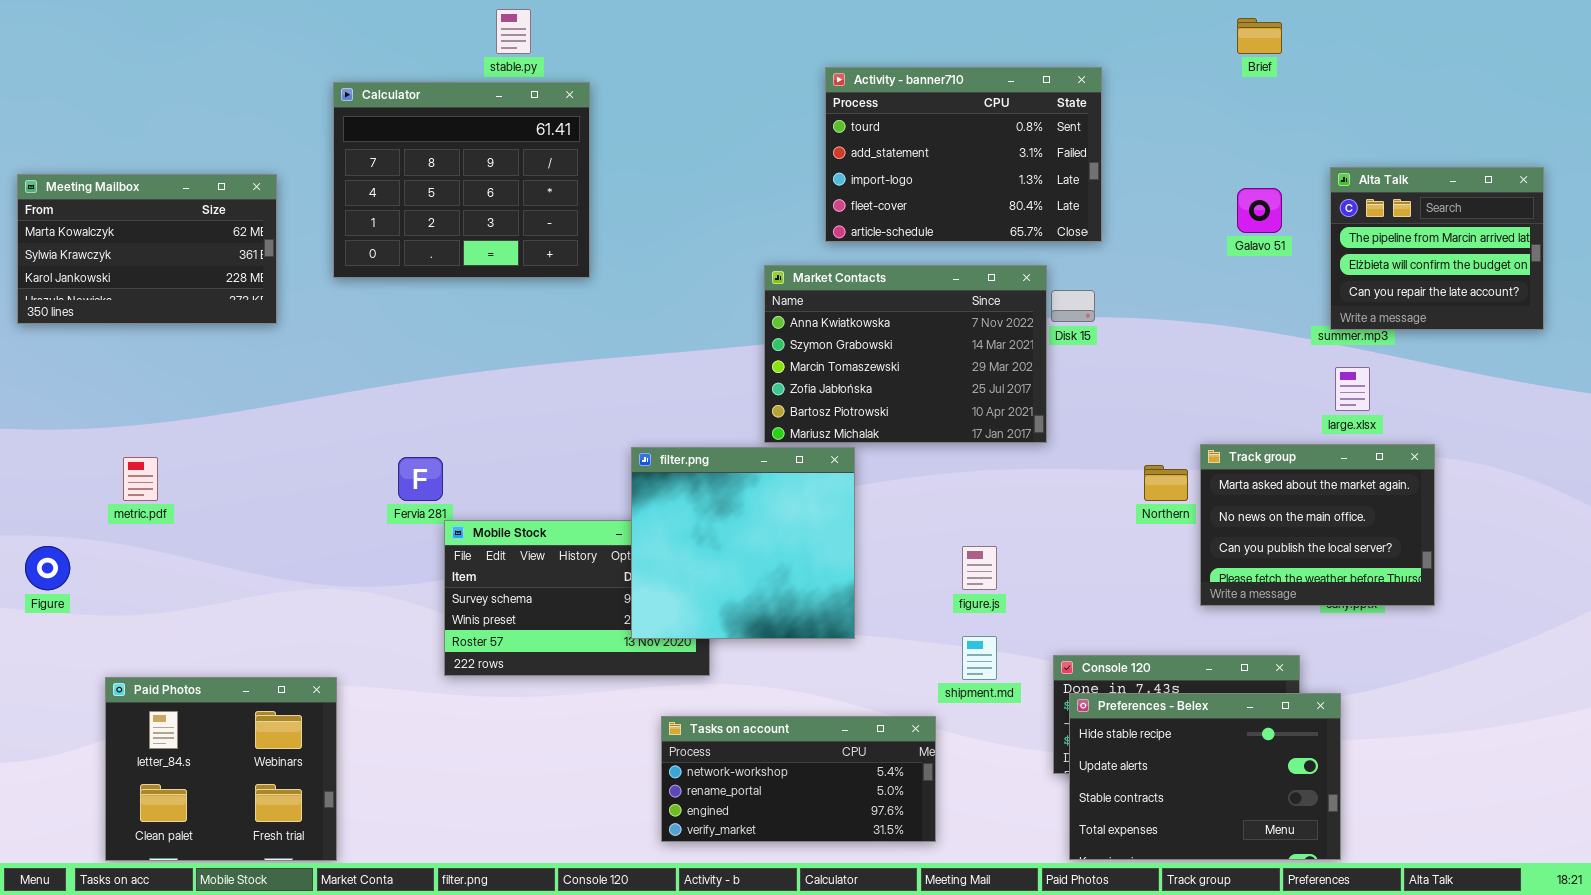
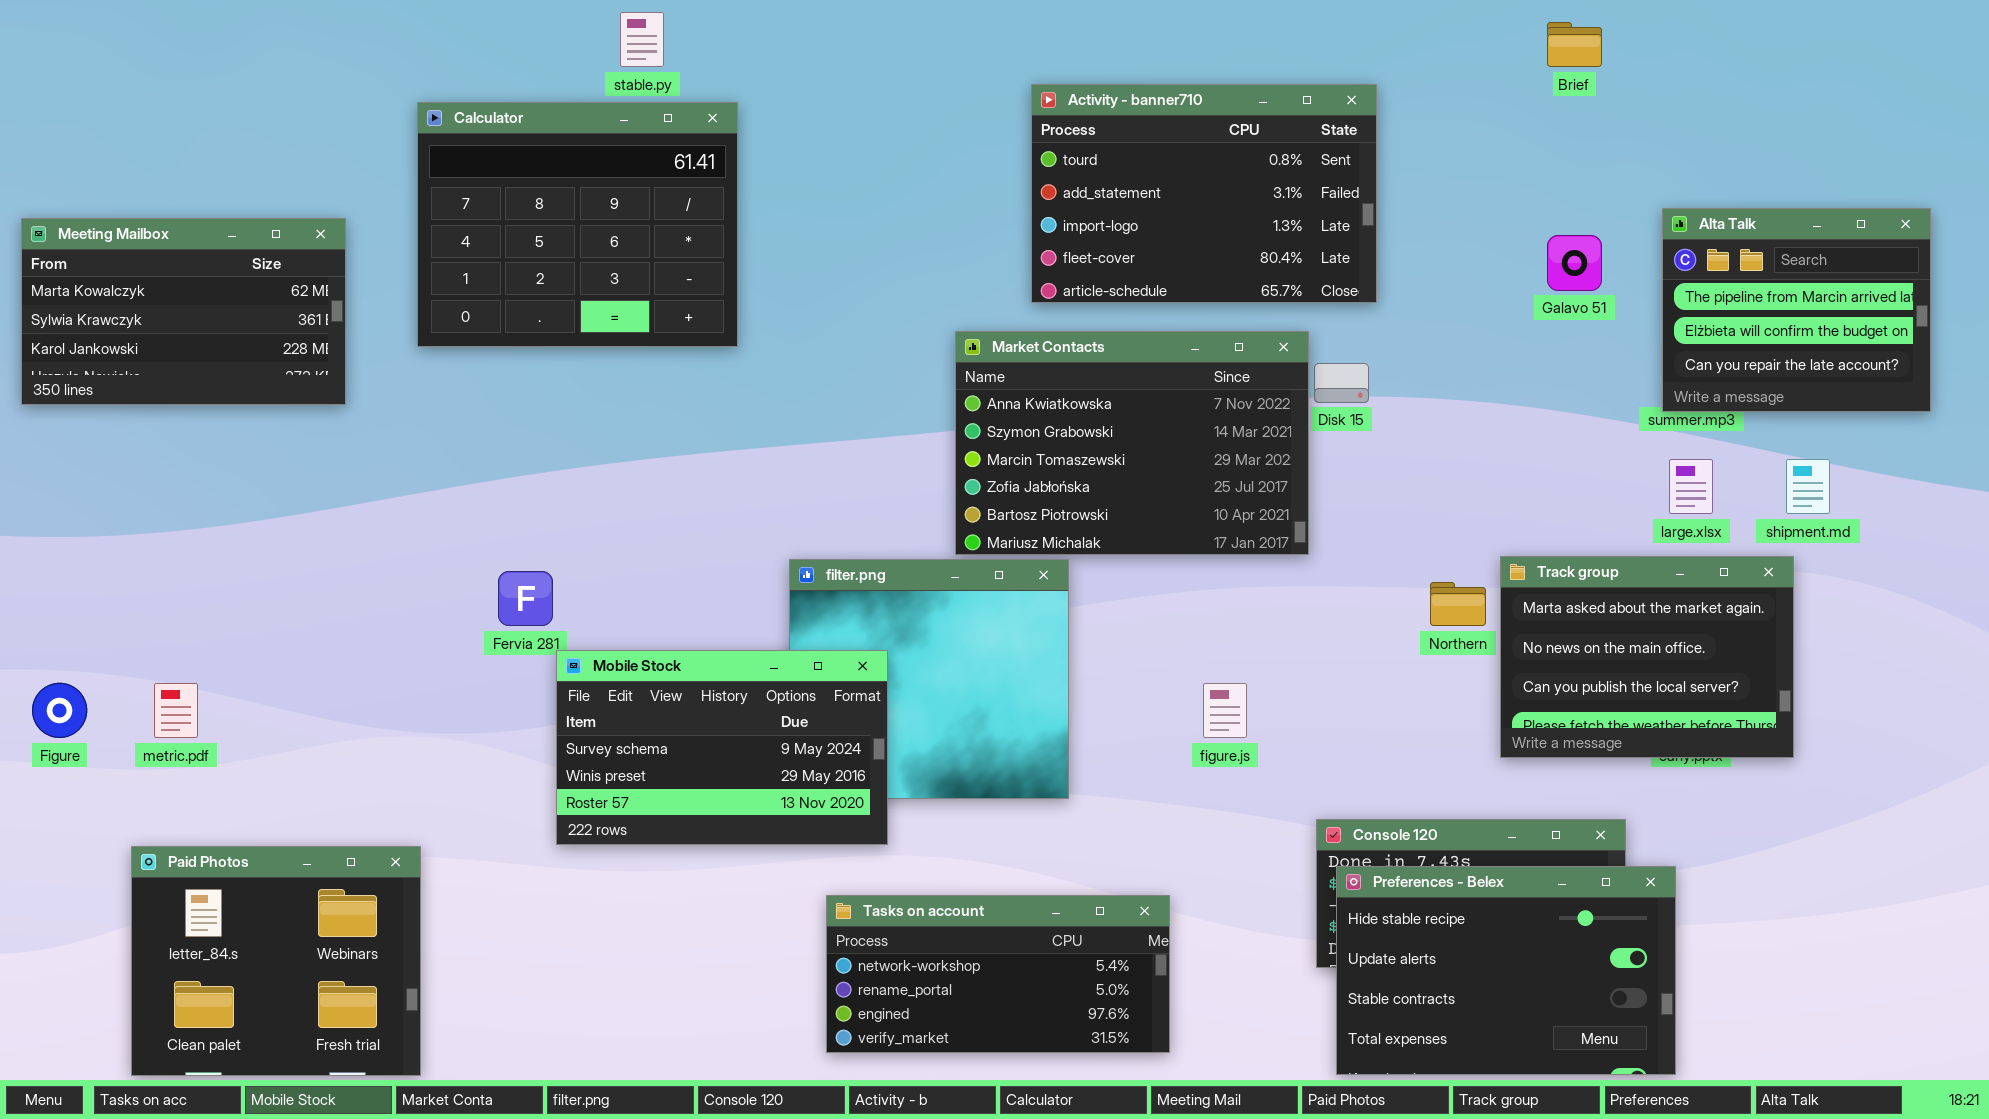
metric.pdf: [123,457,158,501] -> [154,683,198,738], moved
Mobile Stock: [444,520,710,676] -> [556,650,888,845], raised
shipment.md: [962,636,997,680] -> [1786,459,1830,514], moved

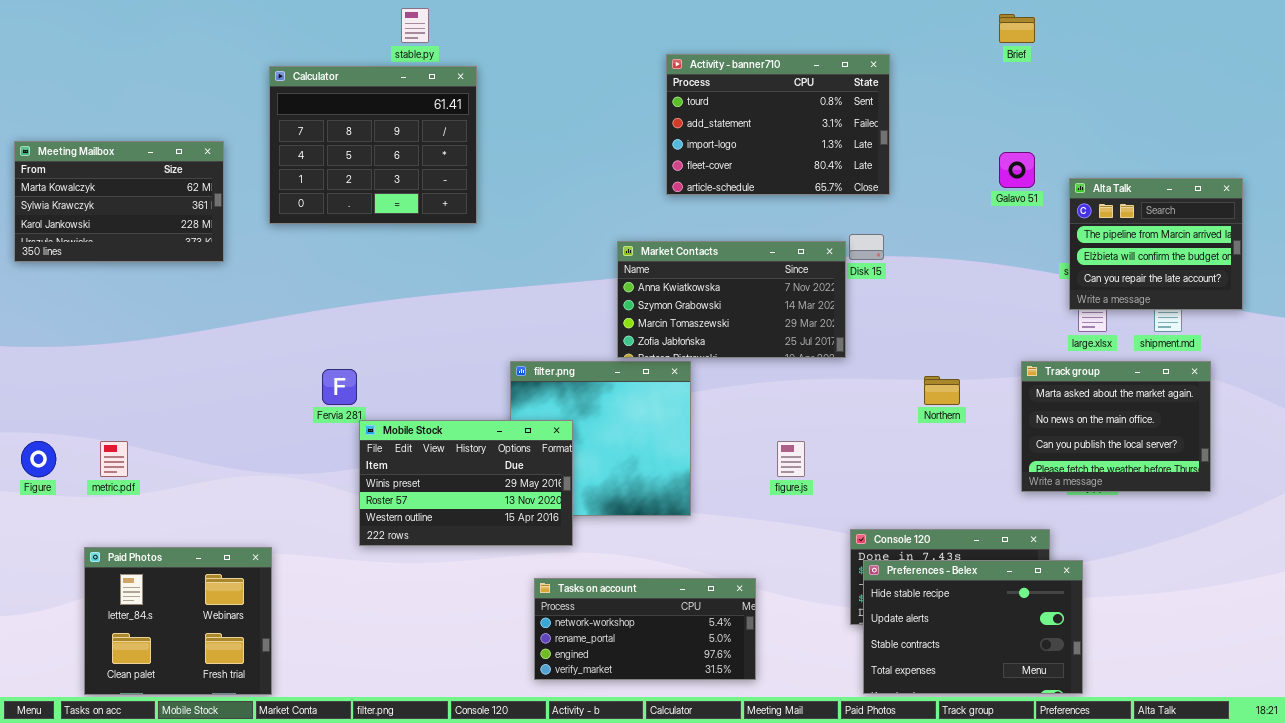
Alta Talk: [1662,208,1931,412] -> [1069,178,1243,310], moved
Market Contacts: [955,331,1309,555] -> [617,241,846,358], resized
Track group: [1500,556,1794,758] -> [1021,361,1211,492], moved
Mobile Stock: [556,650,888,845] -> [359,420,573,546], scrolled down 1 row

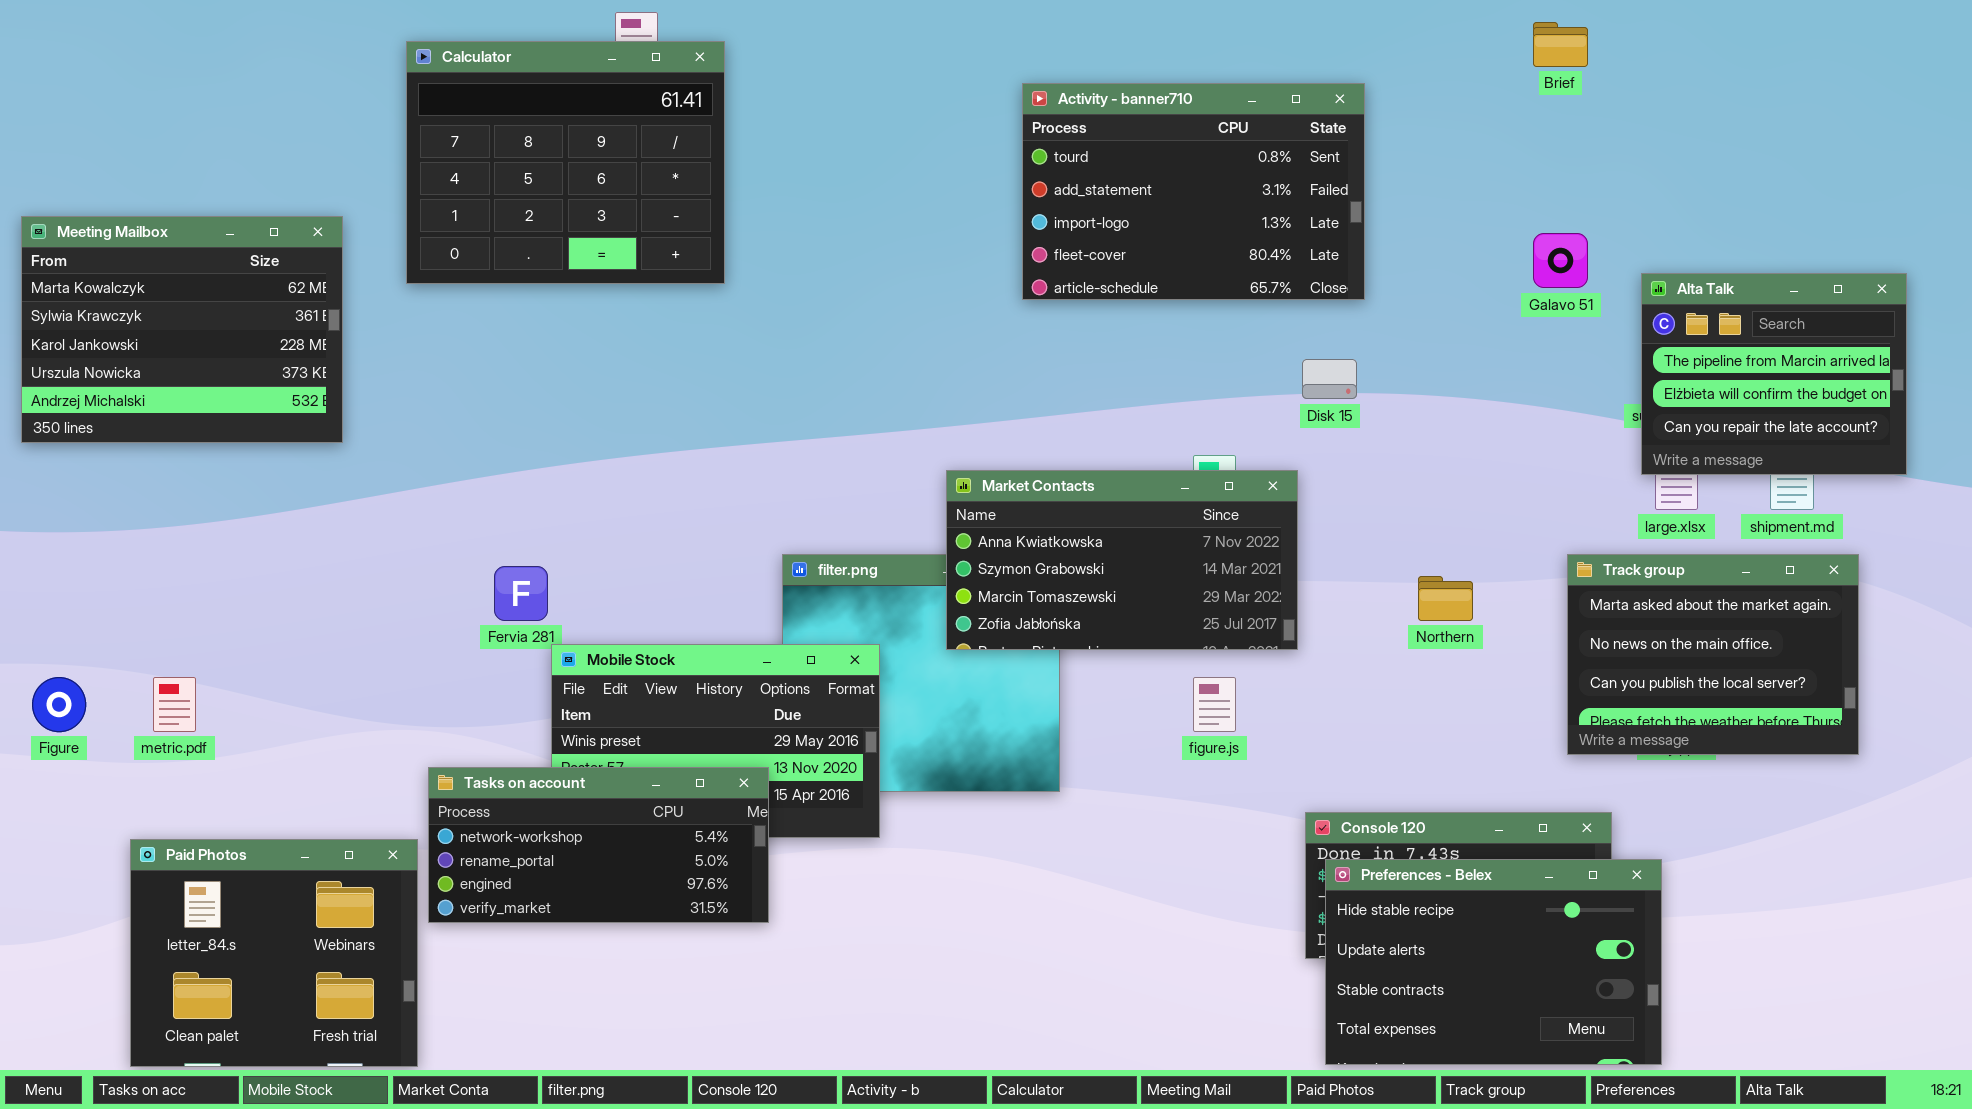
Calculator: [269,66,477,224] -> [406,41,725,284], moved
Meeting Mailbox: [14,141,224,262] -> [21,216,343,443], resized
Market Contacts: [617,241,846,358] -> [946,470,1298,650], moved
Tasks on account: [534,578,756,680] -> [428,767,769,923], moved

